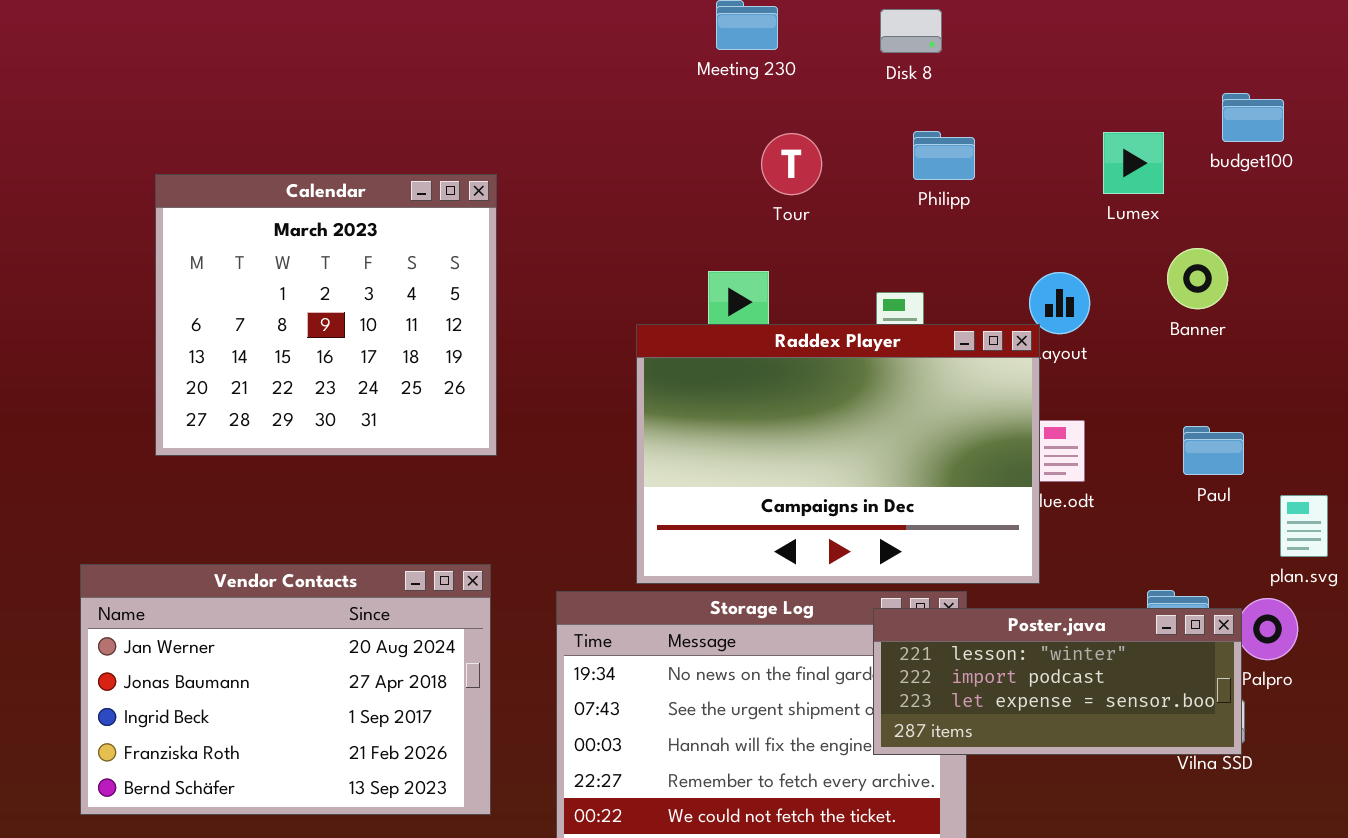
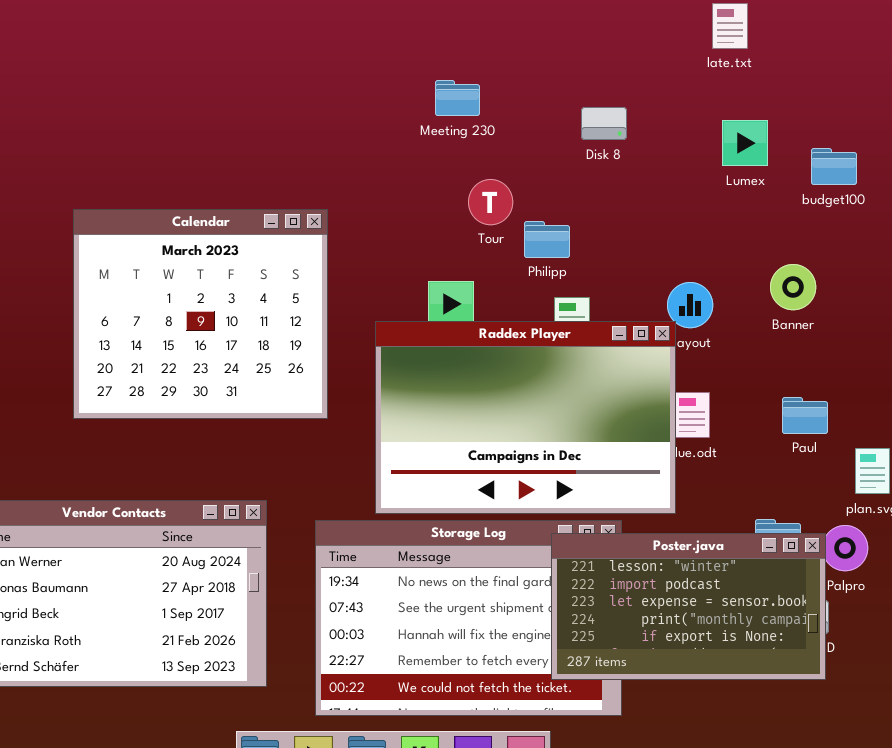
Disk 8: [880,9,942,53] -> [581,107,627,140], moved
Philipp: [913,131,975,180] -> [524,221,570,258], moved
Lumex: [1103,132,1164,194] -> [722,120,768,166], moved
Calendar: [155,174,497,456] -> [73,209,328,419], moved
Poster.java: [873,608,1242,755] -> [551,533,826,680], resized

